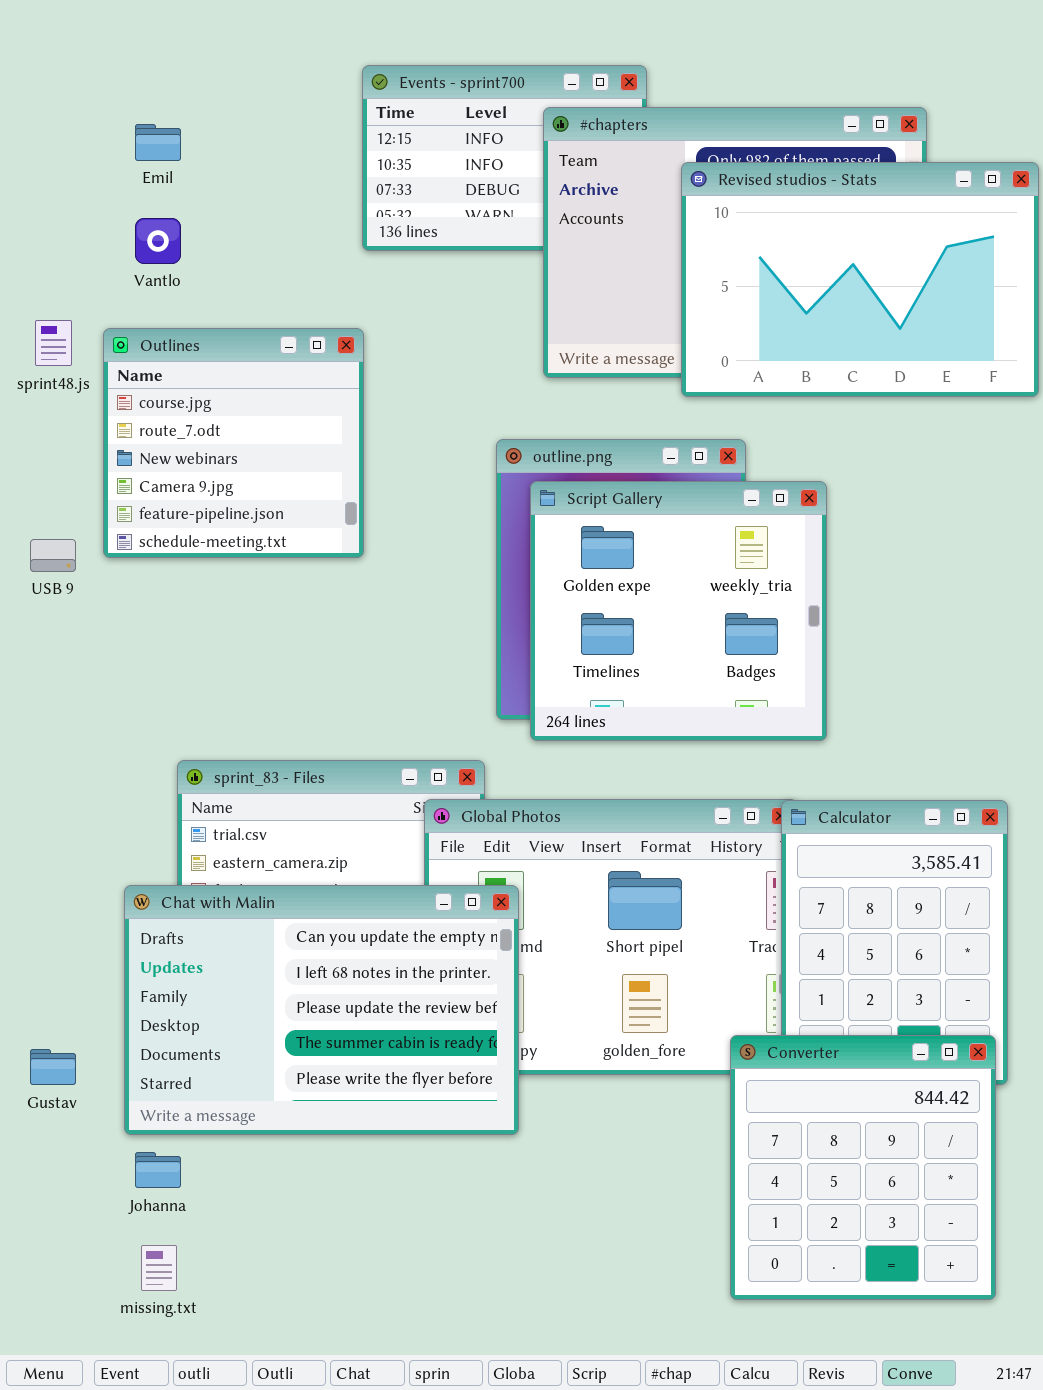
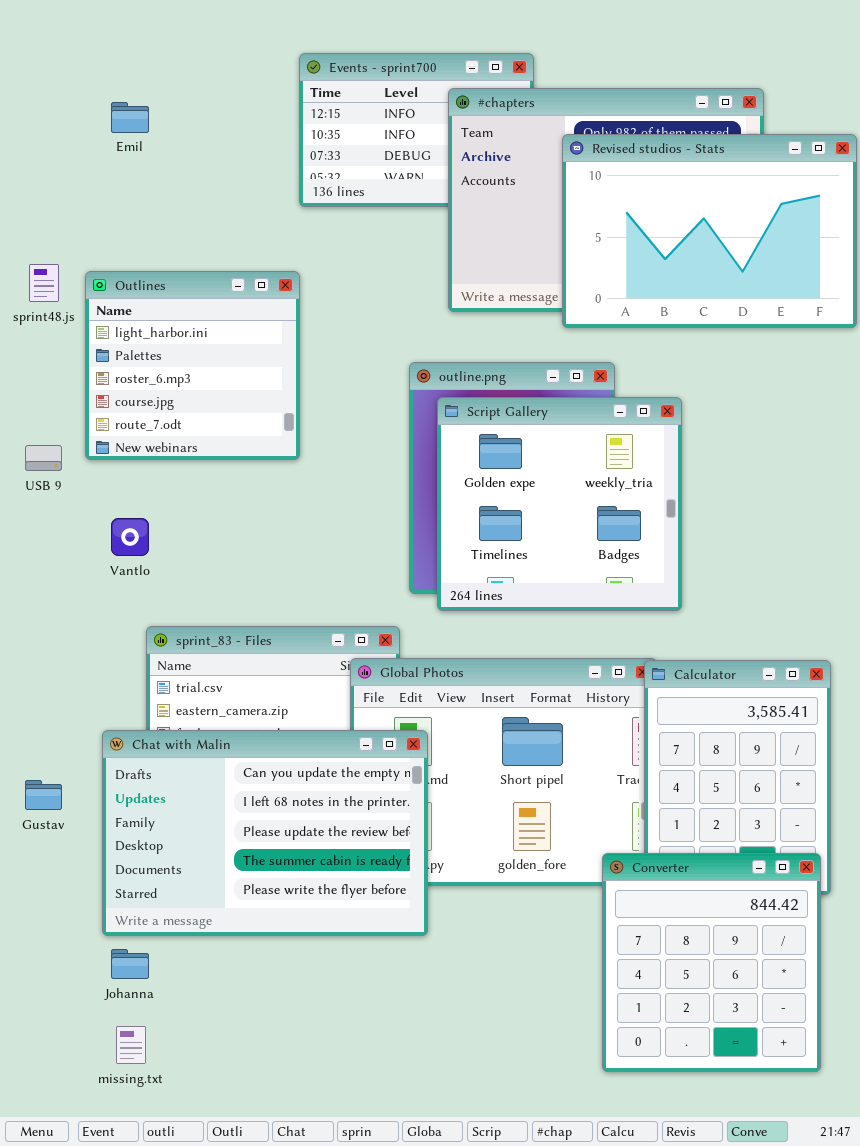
Vantlo: [135,218,181,264] -> [111,518,149,556], moved
Outlines: [103,328,364,558] -> [85,271,300,460], scrolled up 3 rows
Gustav: [30,1049,76,1085] -> [25,780,62,810], moved

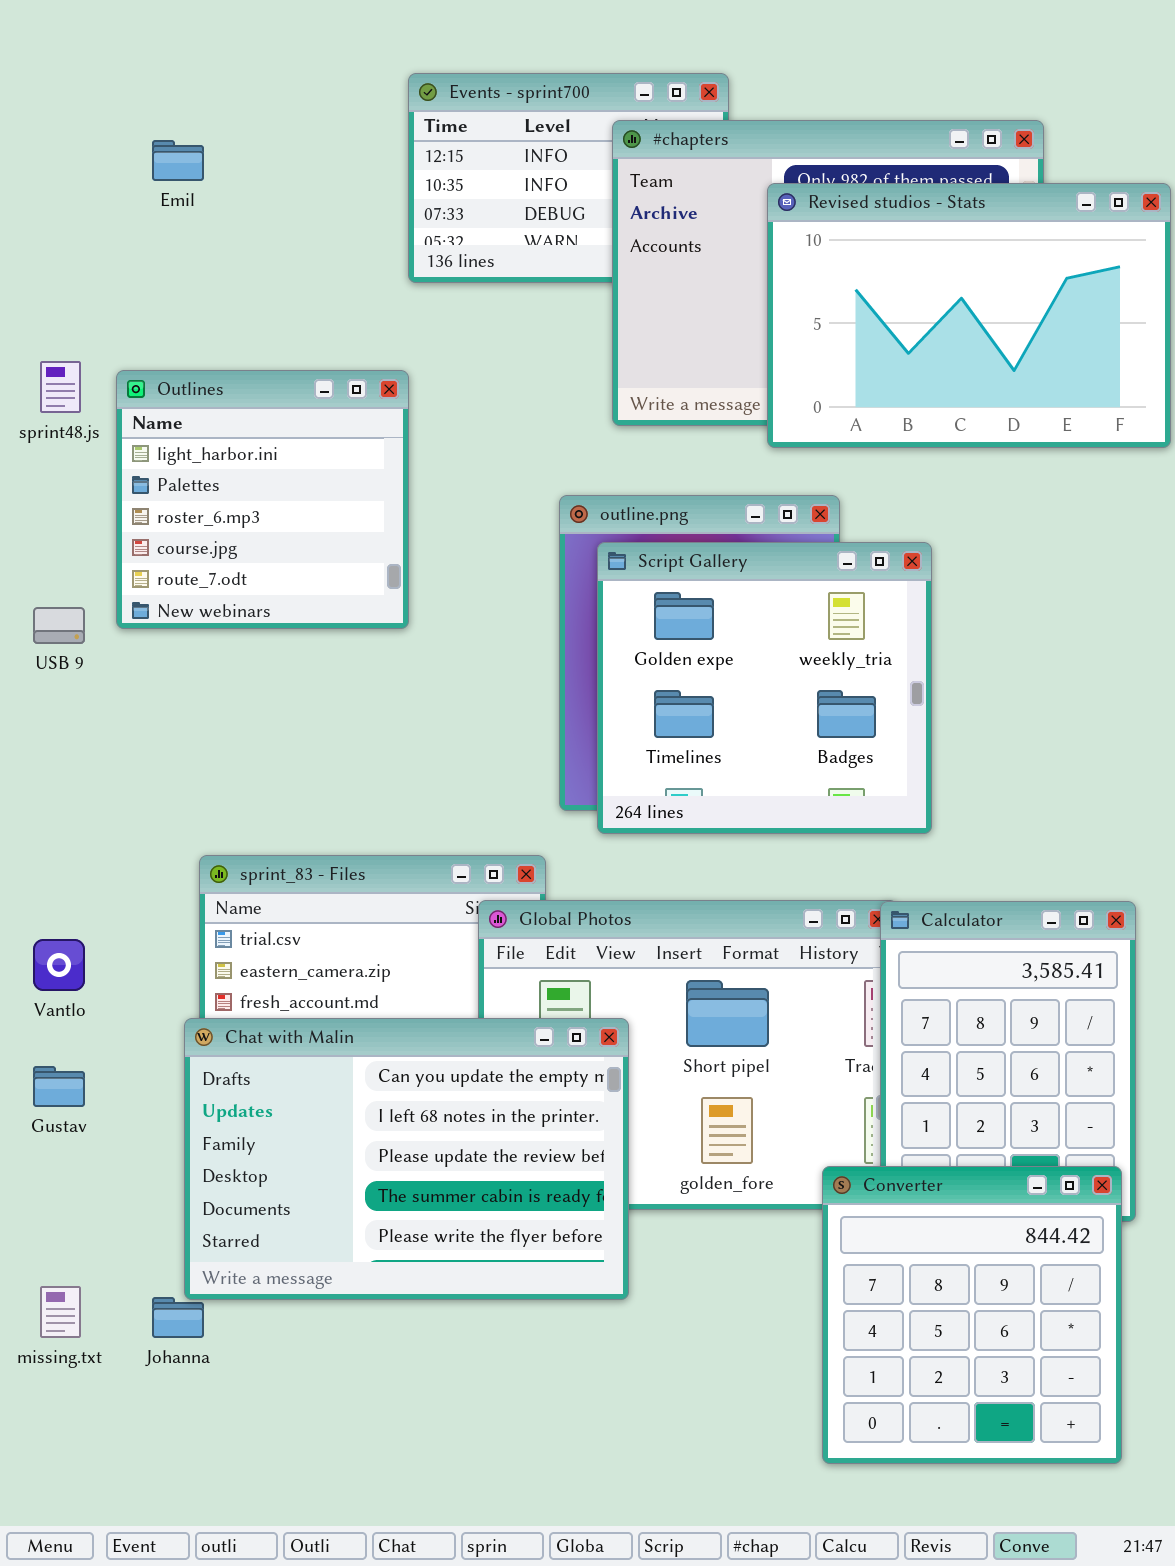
Vantlo: [111,518,149,556] -> [33,939,85,991], moved
Chat with Malin: [102,730,428,936] -> [184,1018,629,1300], moved
missing.txt: [116,1026,146,1064] -> [40,1286,81,1338], moved

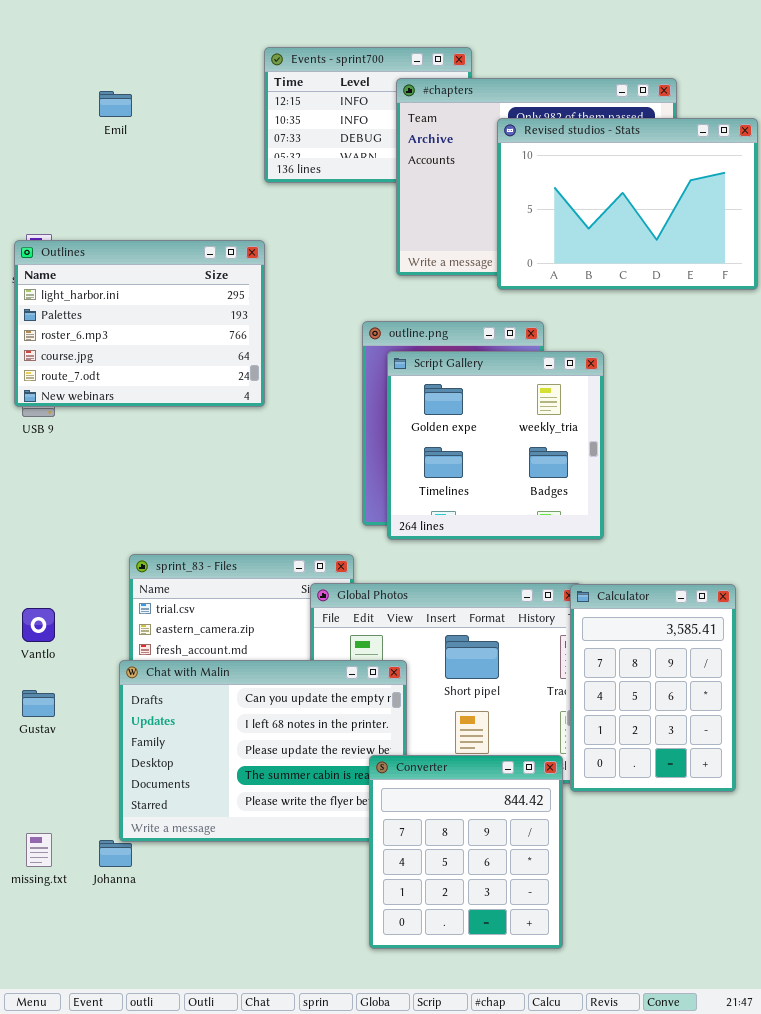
Outlines: [116,370,409,629] -> [14,240,265,407], resized
Converter: [822,1166,1122,1464] -> [369,755,563,949], moved

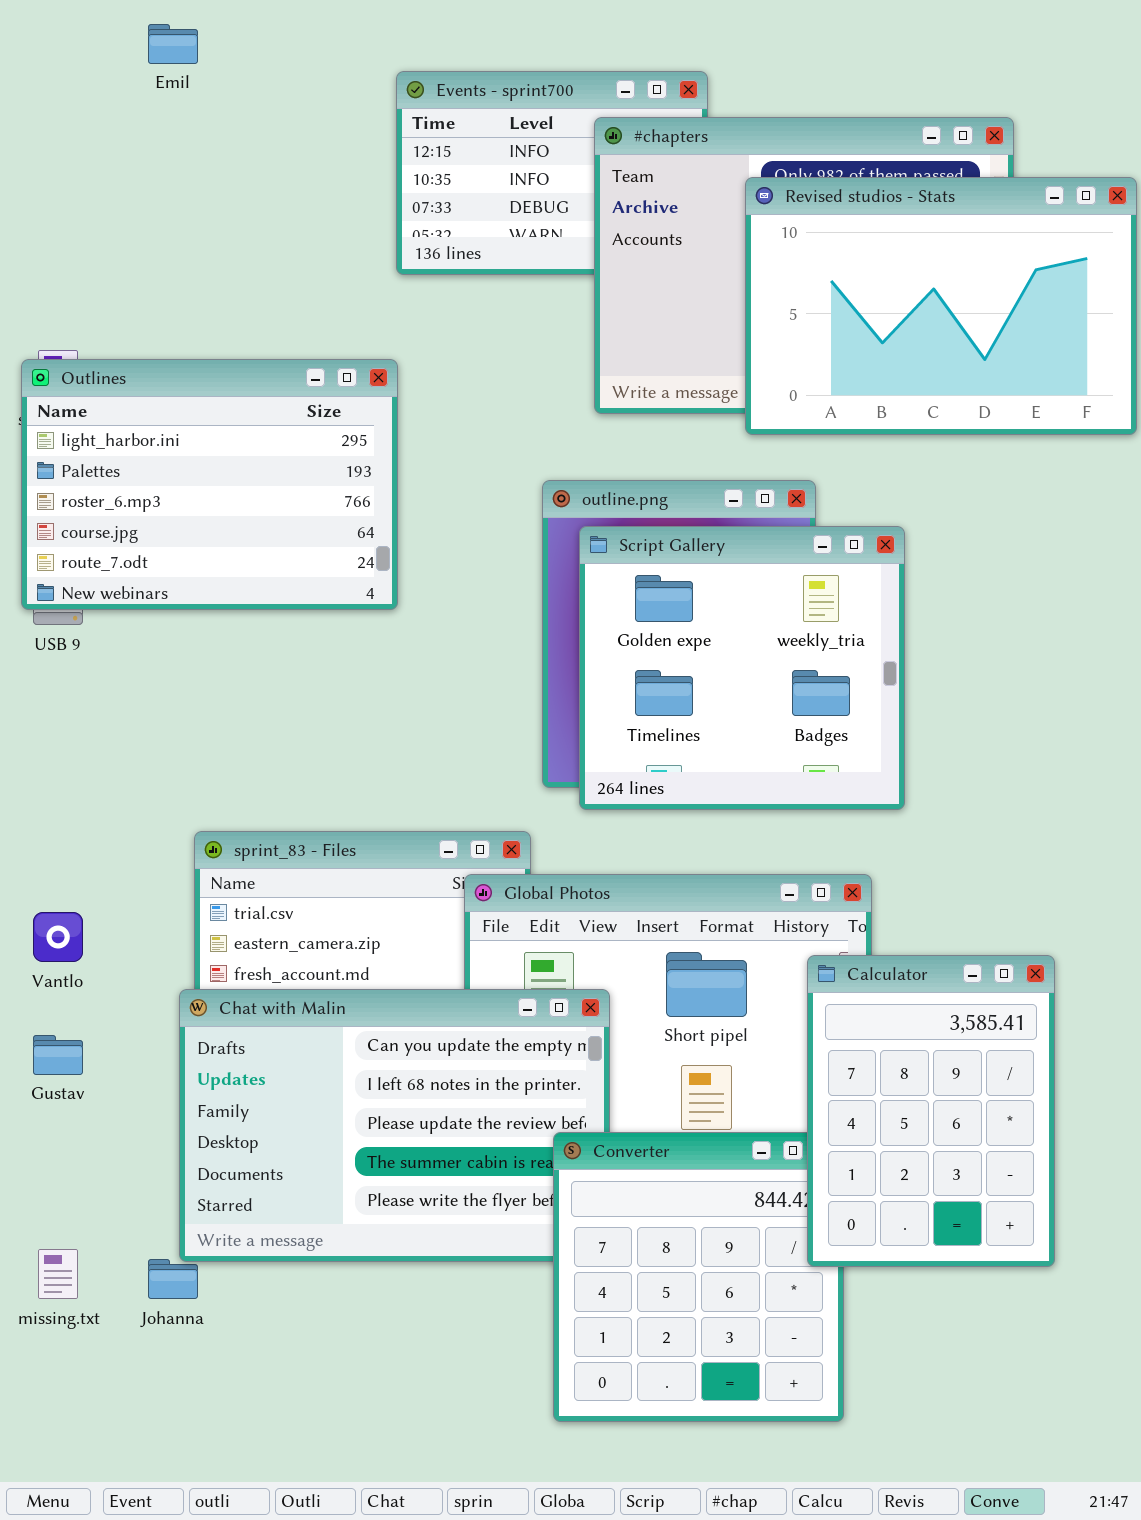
Emil: [99,91,132,117] -> [148,24,198,64], moved
Calculator: [570,584,736,792] -> [807,955,1055,1267], moved

